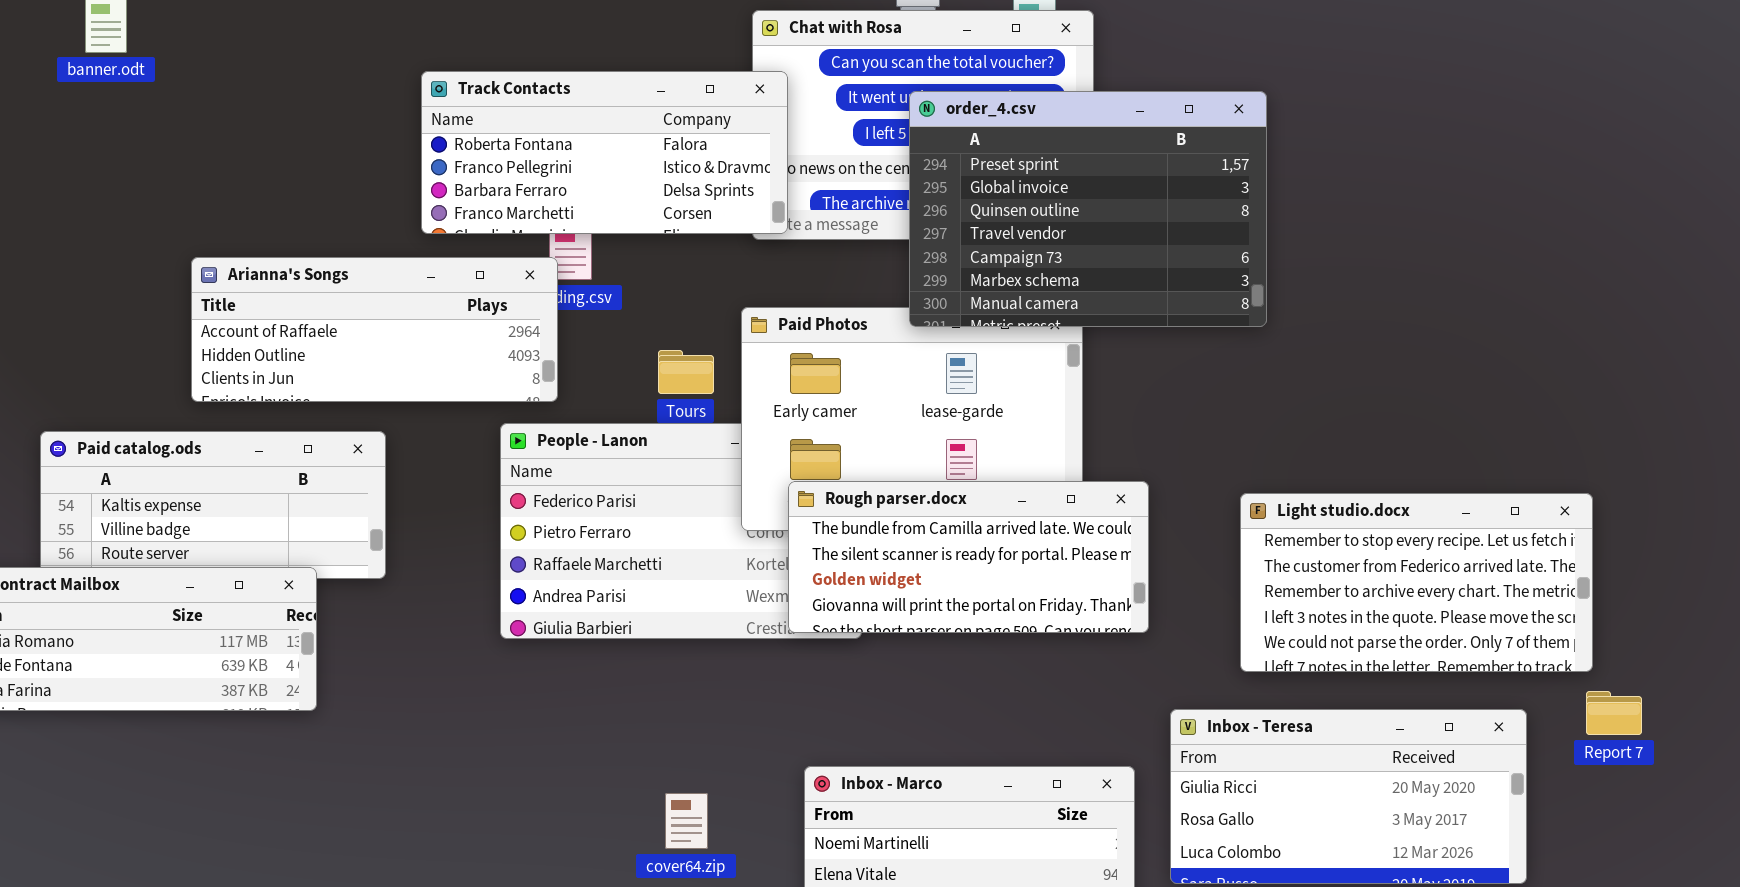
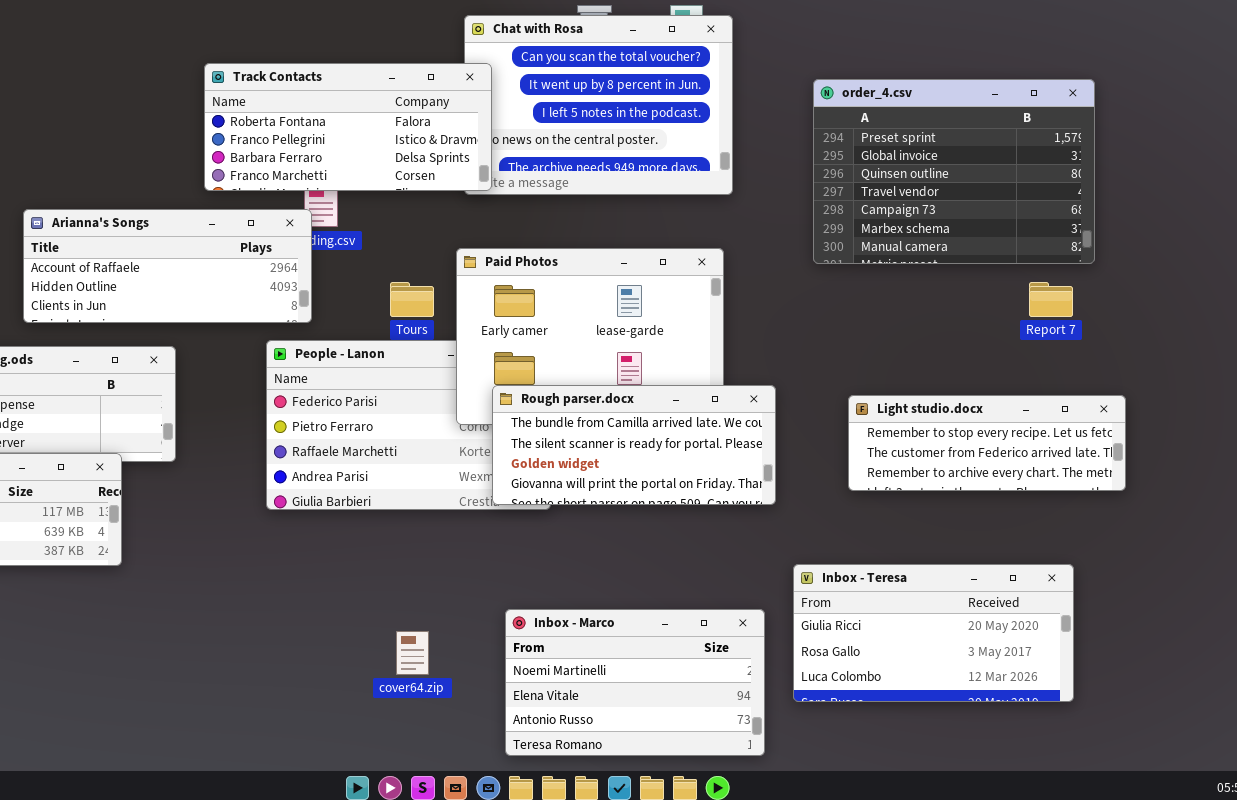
order_4.csv: [909,91,1267,327] -> [813,79,1095,264], moved
Light studio.docx: [1240,493,1593,672] -> [848,395,1126,491], resized
Report 7: [1586,691,1642,735] -> [1029,282,1073,317], moved

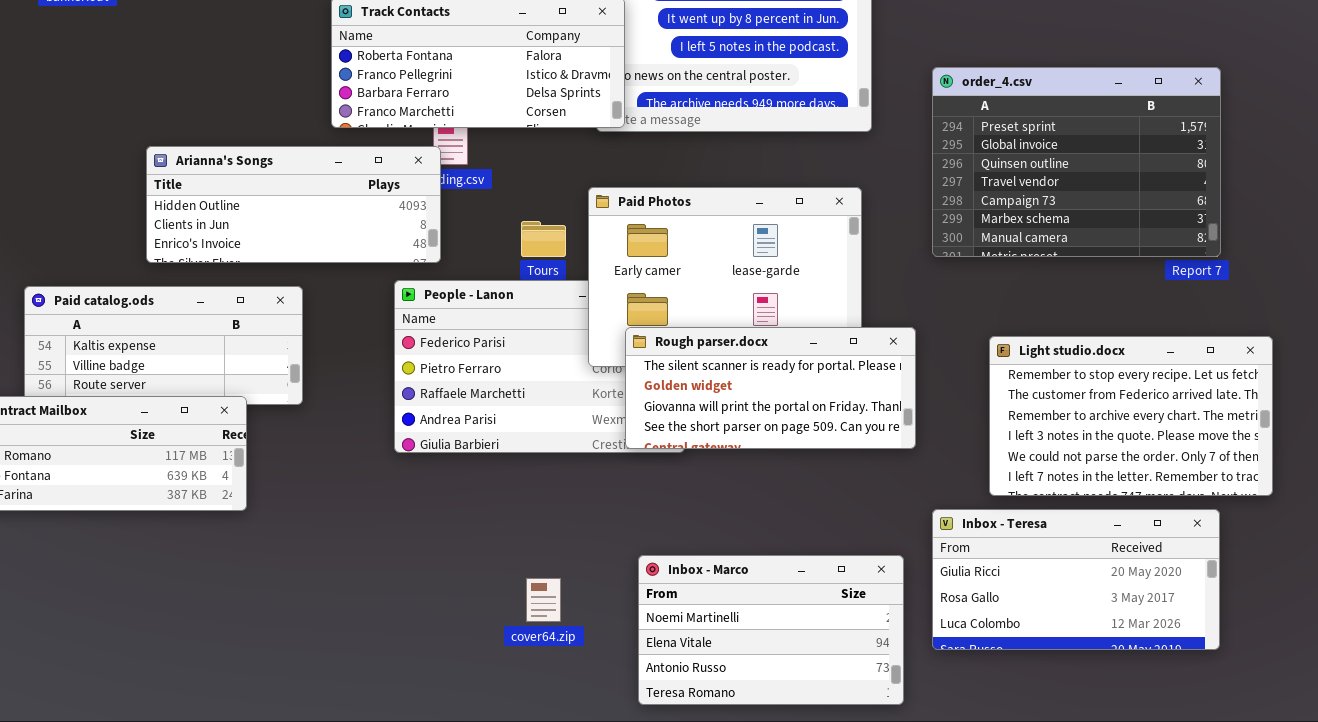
order_4.csv: [813,79,1095,264] -> [932,67,1221,257], moved
Arianna's Songs: [23,209,312,323] -> [146,146,441,263], scrolled down 1 row
Rough parser.docx: [492,385,776,505] -> [625,327,916,449], scrolled down 1 row
Light studio.docx: [848,395,1126,491] -> [989,336,1273,496], resized

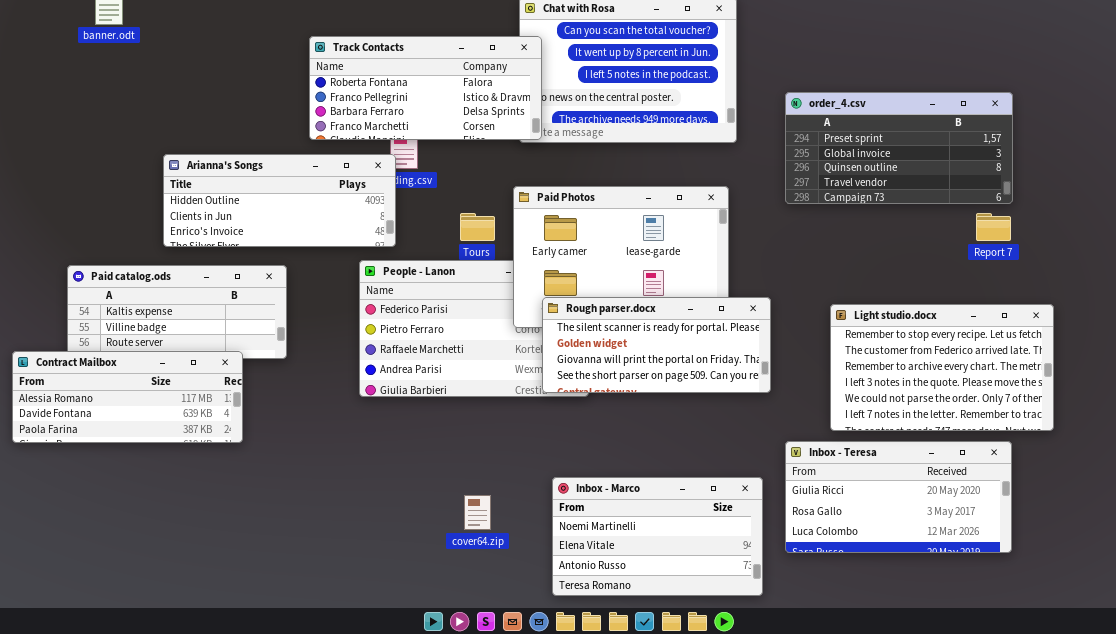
order_4.csv: [932,67,1221,257] -> [785,92,1013,204], resized

